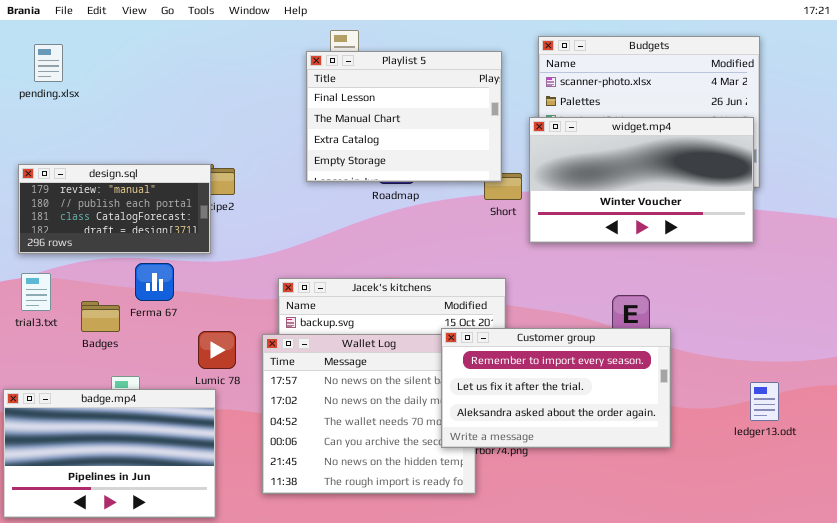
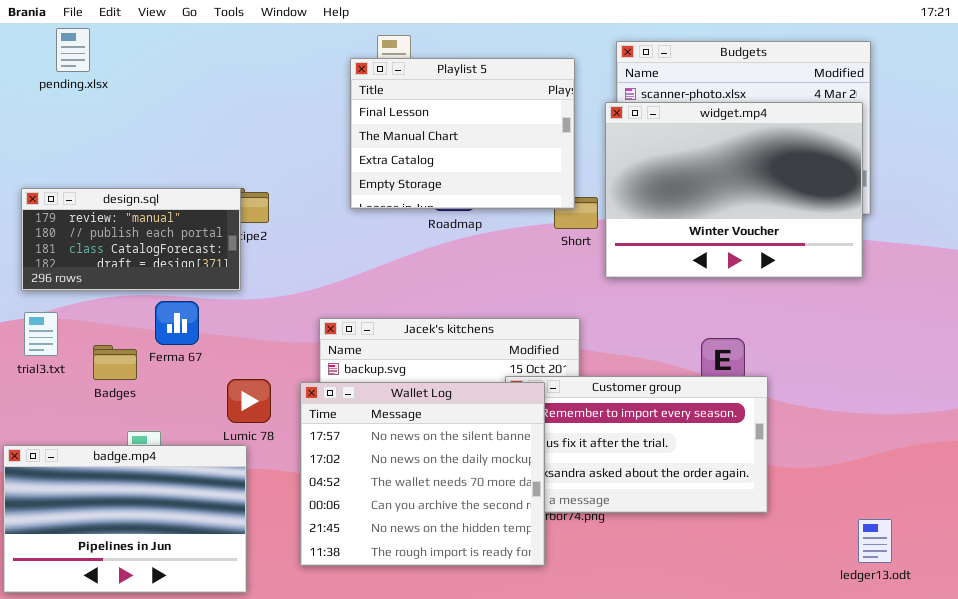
pending.xlsx: [34,44,63,82] -> [56,28,90,72], moved
widget.mp4: [529,117,754,243] -> [605,102,863,278], resized
Wallet Log: [262,334,476,494] -> [300,382,545,566], raised
ledger13.odt: [750,382,779,421] -> [858,519,892,563], moved

